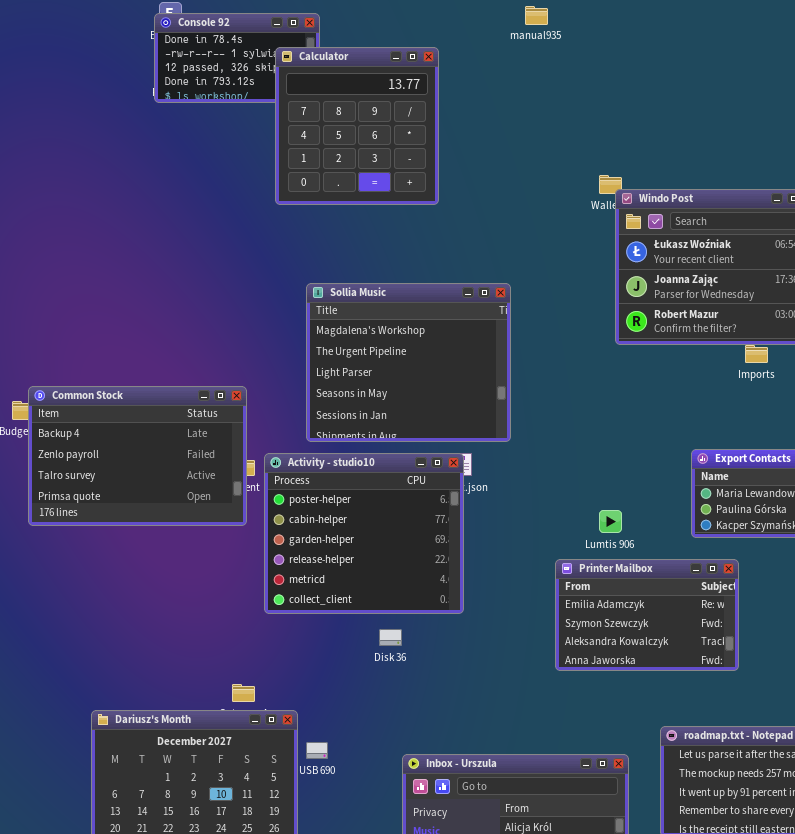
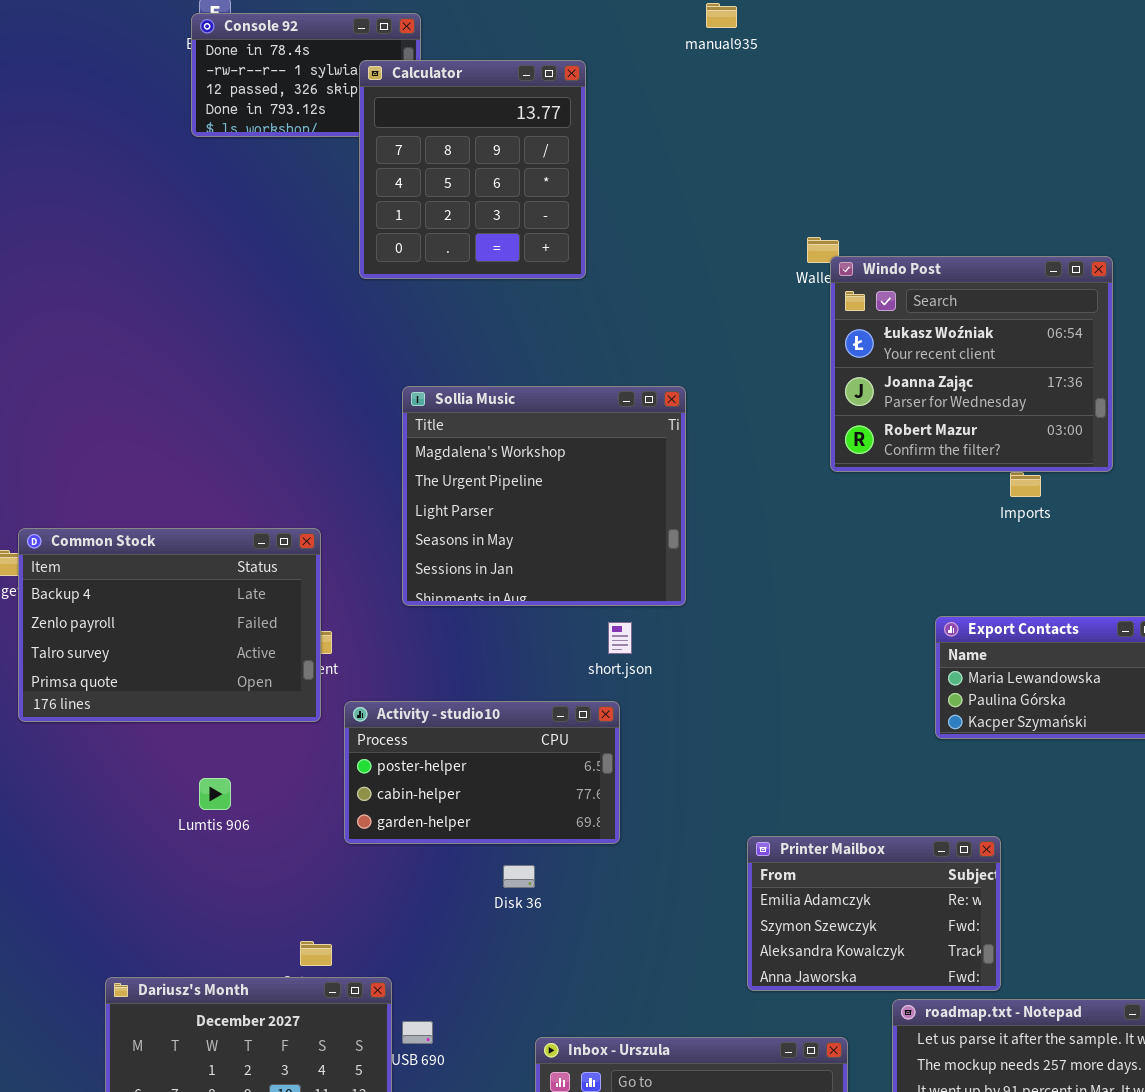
Activity - studio10: [264,453,464,614] -> [344,701,620,844], resized
Lumtis 906: [599,510,622,533] -> [199,778,231,810], moved
Printer Mailbox: [555,559,739,671] -> [747,836,1001,991], moved

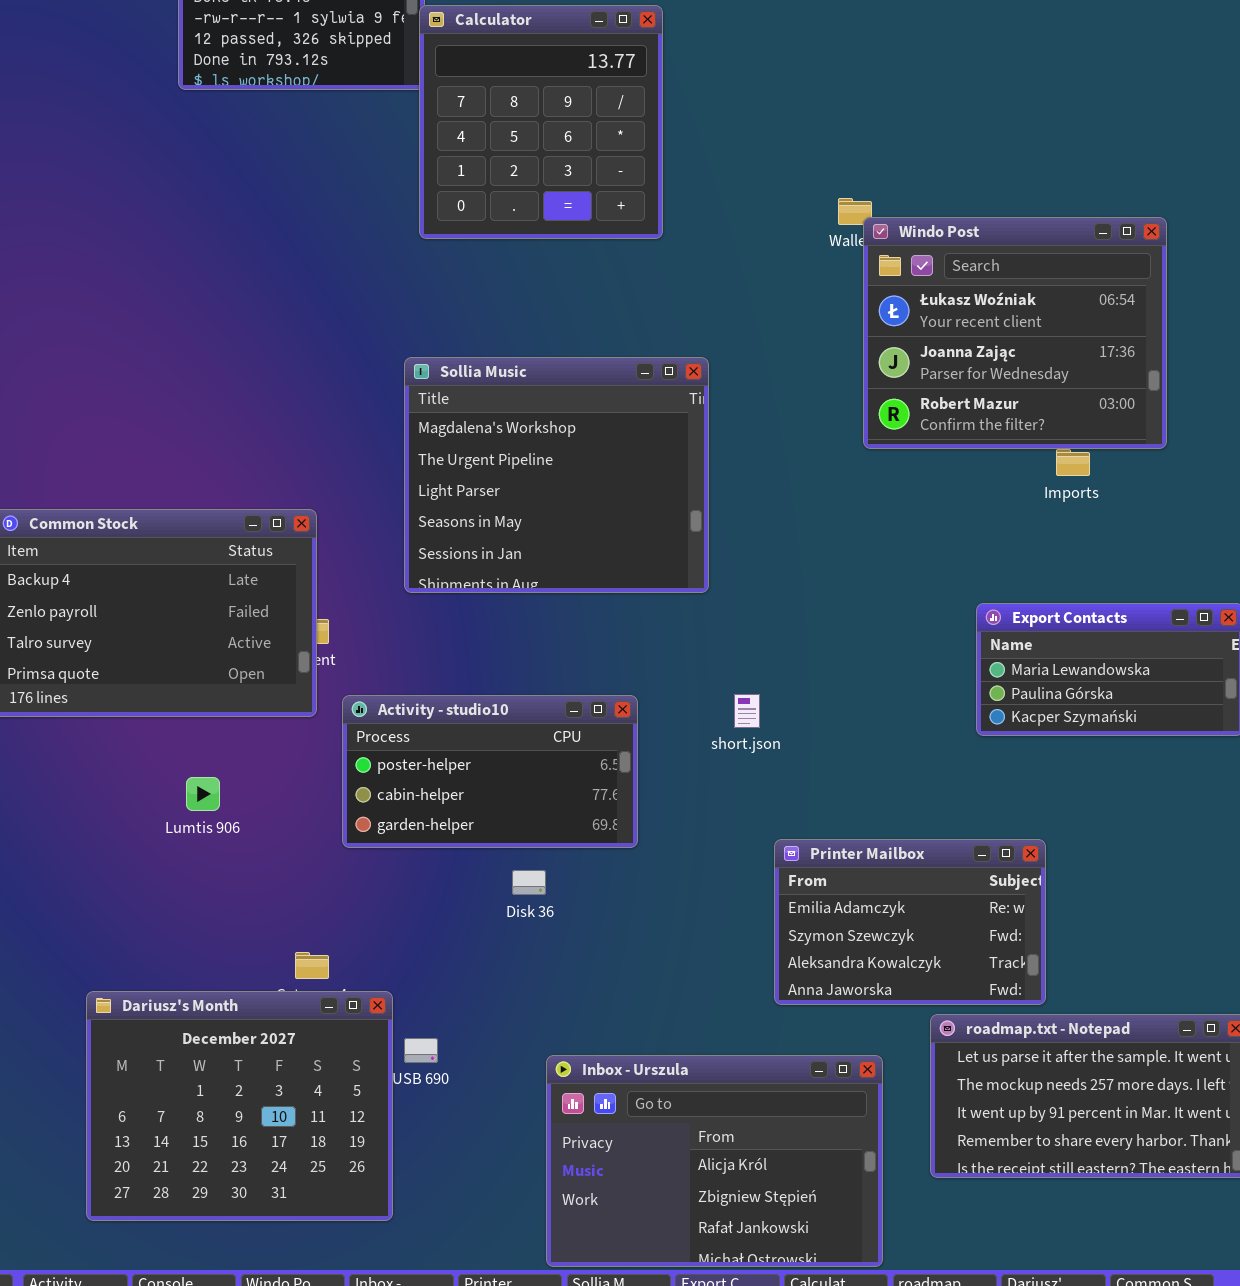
Calculator: [359,60,586,279] -> [419,5,663,239], moved
short.json: [608,622,632,654] -> [734,694,760,728], moved

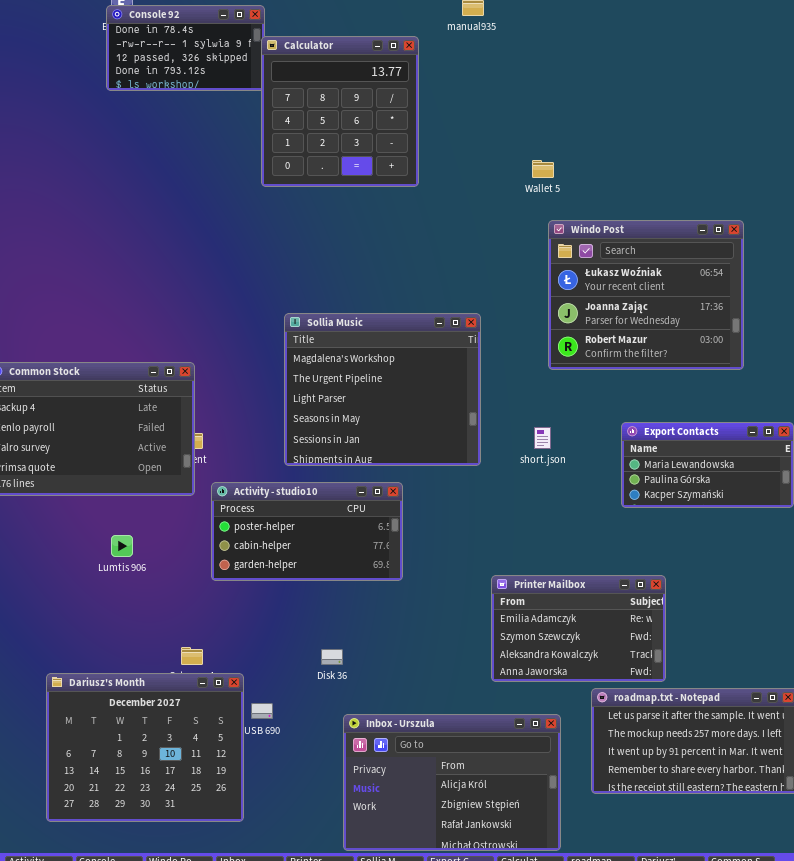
Windo Post: [863,217,1167,449] -> [548,220,744,370], moved
Sollia Music: [404,357,709,593] -> [284,313,481,466], moved
short.json: [734,694,760,728] -> [534,427,551,449], moved
Disk 36: [512,870,546,895] -> [321,649,343,665], moved

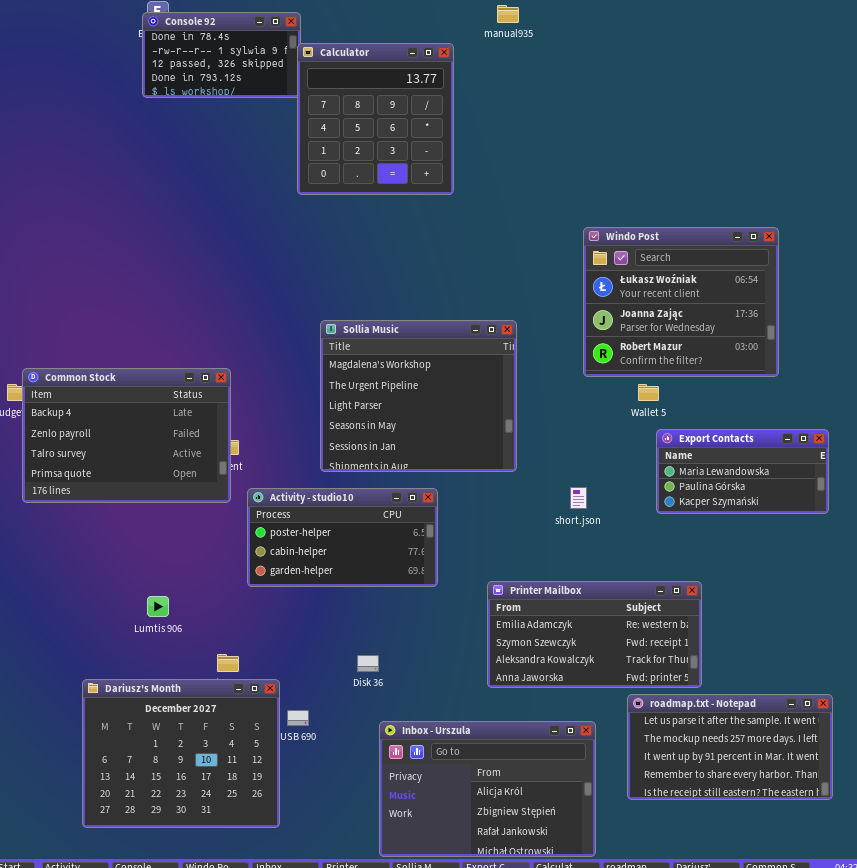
Wallet 5: [532,160,554,178] -> [638,384,659,401], moved
short.json: [534,427,551,449] -> [570,487,587,509], moved
Lumtis 906: [111,535,133,557] -> [147,596,169,617], moved
Printer Mailbox: [491,575,666,682] -> [487,581,702,688], resized

